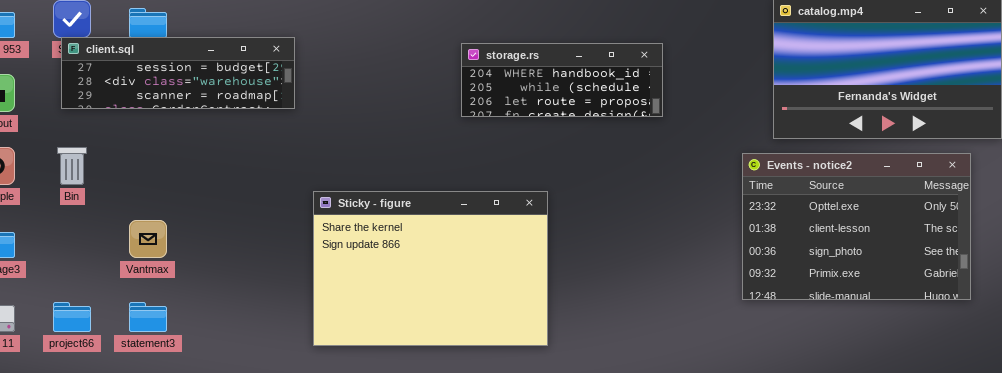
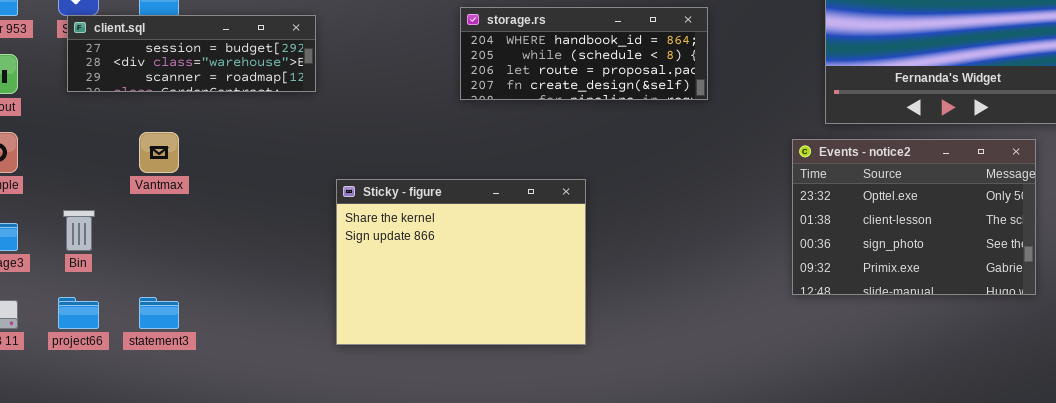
storage.rs: [461,43,663,117] -> [460,7,708,100], resized
Bin: [57,147,87,185] -> [63,210,95,251], moved
Vantmax: [129,220,167,258] -> [139,132,179,173], moved

